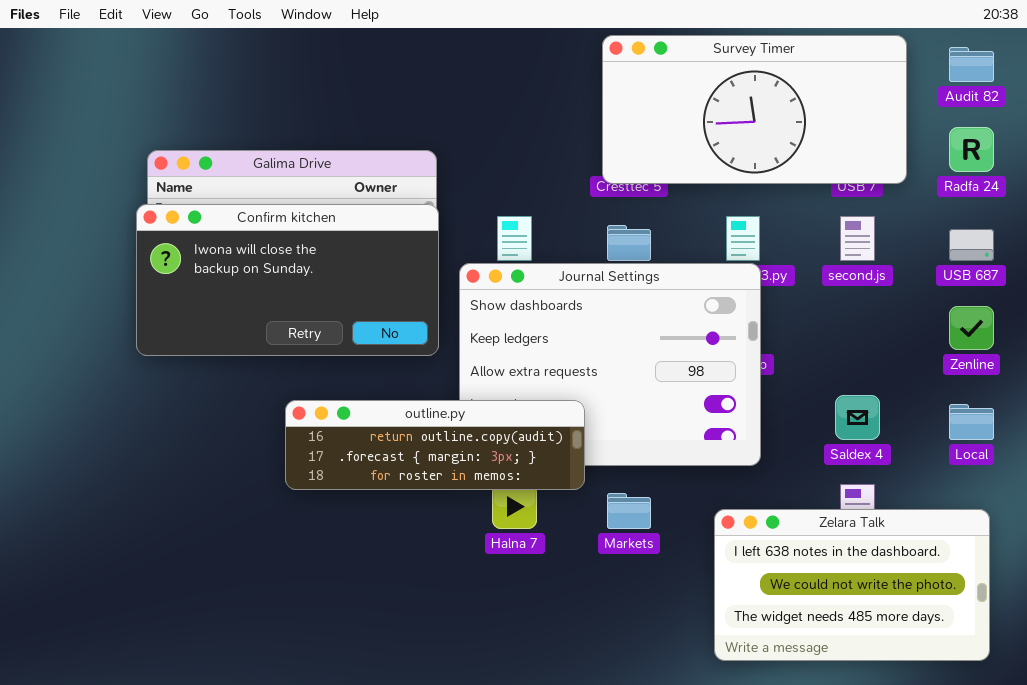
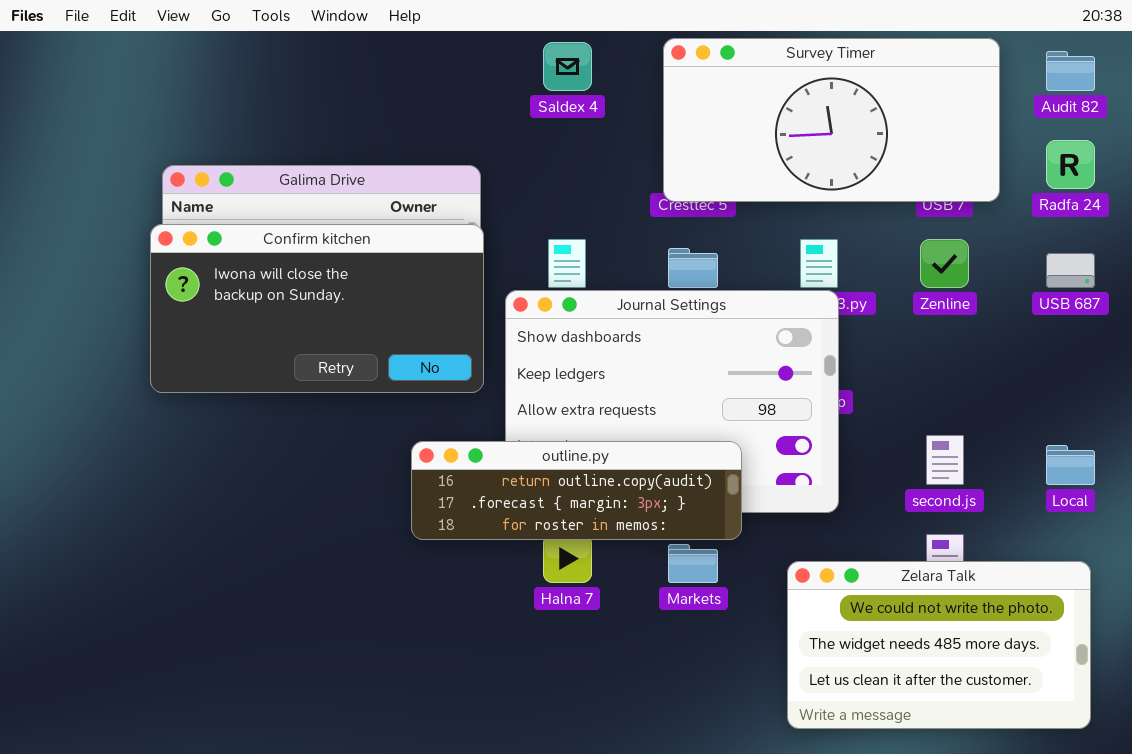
second.js: [840,216,875,261] -> [926,435,964,485], moved
Zenline: [949,306,994,350] -> [920,239,969,288], moved
Saldex 4: [835,395,880,440] -> [543,42,592,91], moved
outline.py: [285,400,585,490] -> [411,441,742,540], moved
Zelara Talk: [714,509,990,661] -> [787,561,1091,729], scrolled down 1 row

